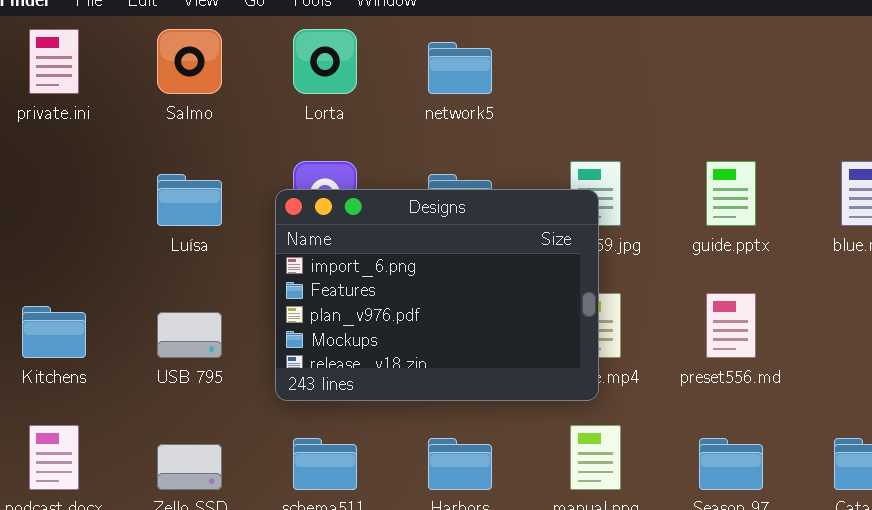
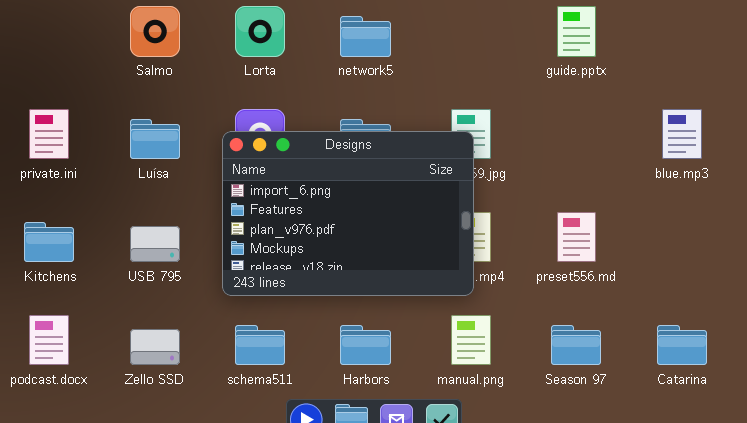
private.ini: [29,29,79,94] -> [29,109,69,159], moved
guide.pptx: [706,161,756,226] -> [557,6,596,57], moved

